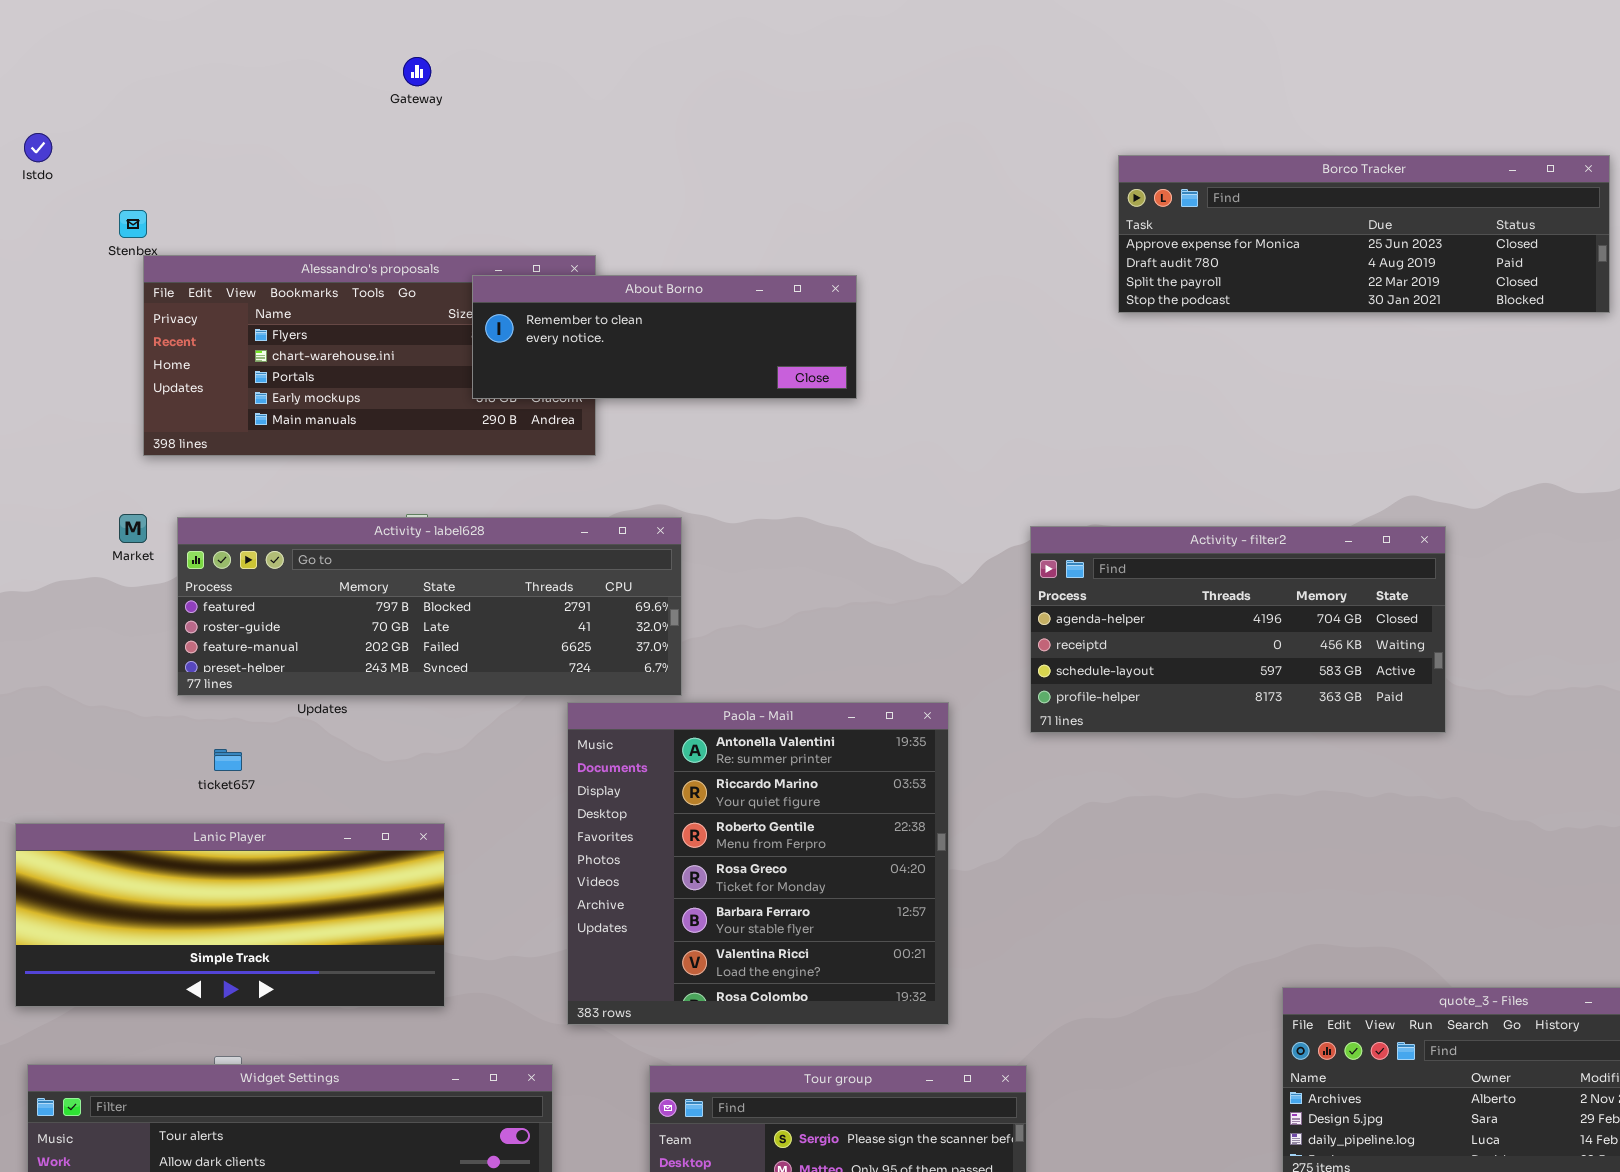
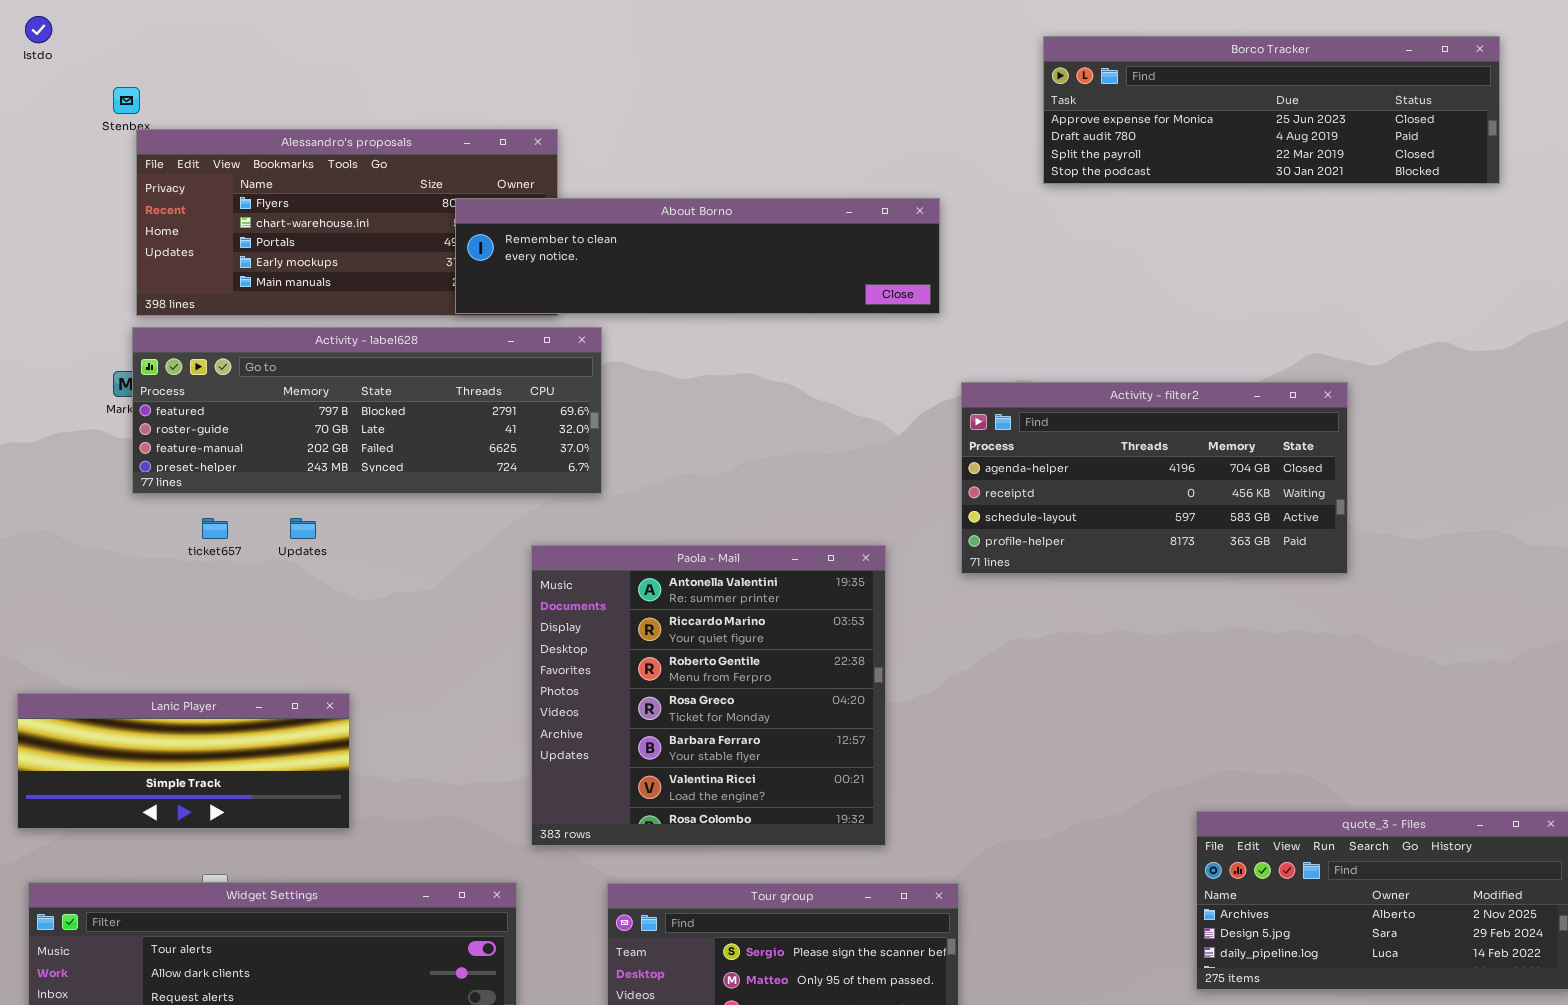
About Borno: [472,275,857,399] -> [455,198,940,314], moved, resized
Activity - label628: [177,517,682,696] -> [132,327,602,494], moved
ticket657: [214,749,242,771] -> [202,518,228,539], moved
Lanic Player: [15,823,445,1007] -> [17,693,350,829], resized

